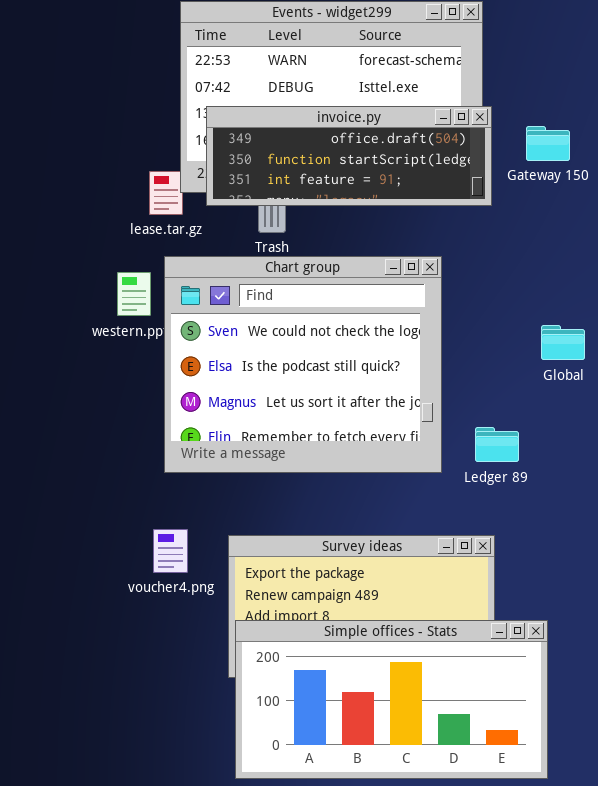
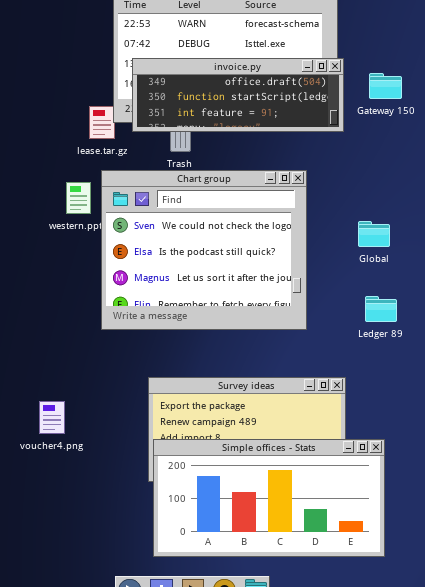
Global: [541,325,585,360] -> [358,221,390,247], moved
Ledger 89: [475,427,519,462] -> [365,296,397,322], moved
voucher4.png: [153,529,188,573] -> [39,401,65,434], moved

